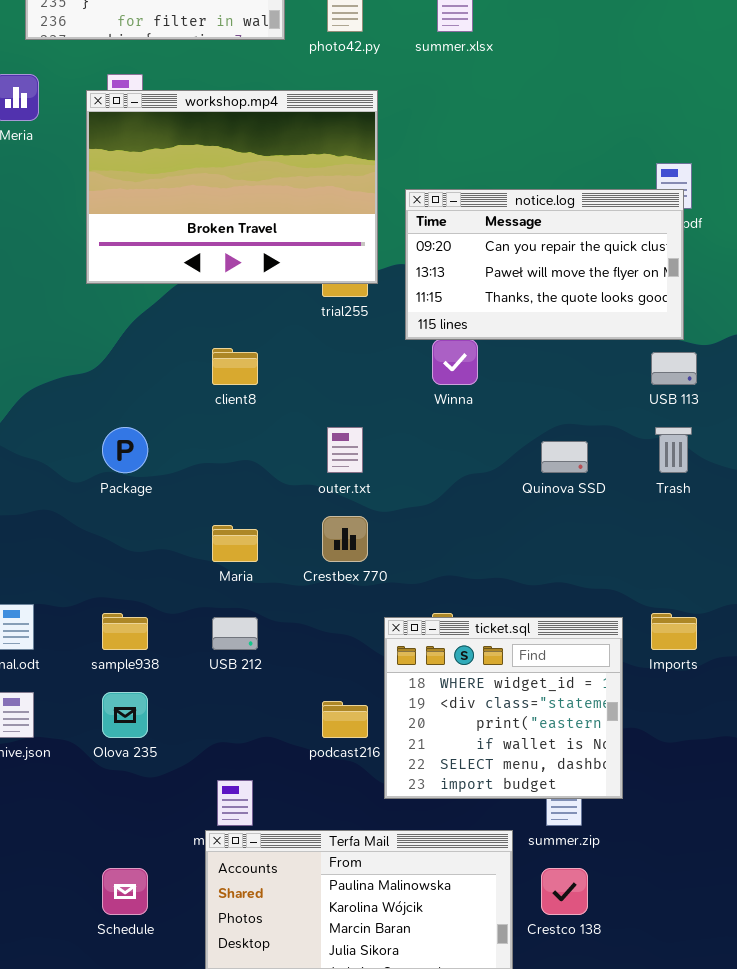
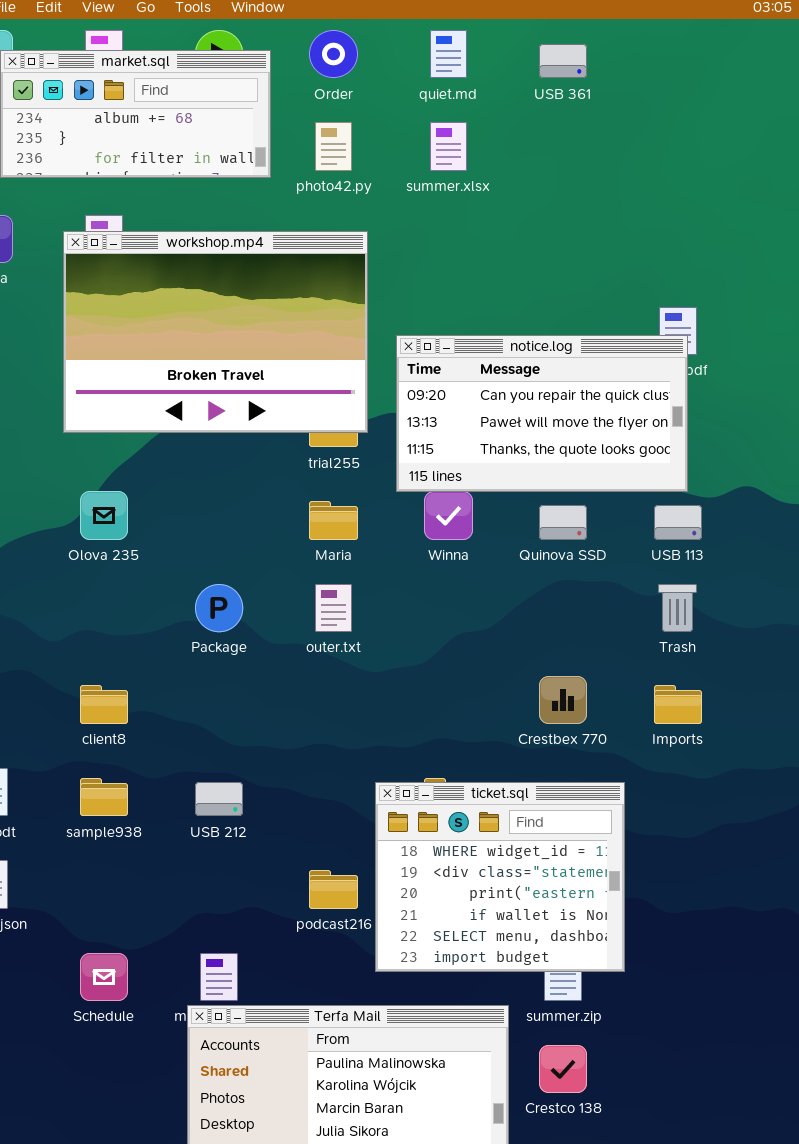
client8: [212,348,258,385] -> [80,685,128,724], moved
Package: [102,427,148,473] -> [195,584,243,632], moved
Quinova SSD: [541,441,588,473] -> [539,505,587,540], moved
Crestbex 770: [322,516,368,562] -> [539,676,587,724], moved
Maria: [212,525,258,562] -> [309,501,358,540], moved
Imports: [651,613,697,650] -> [654,685,702,724], moved
Olova 235: [102,692,148,738] -> [80,491,128,540], moved
Schedule: [102,868,148,915] -> [80,953,128,1001], moved

